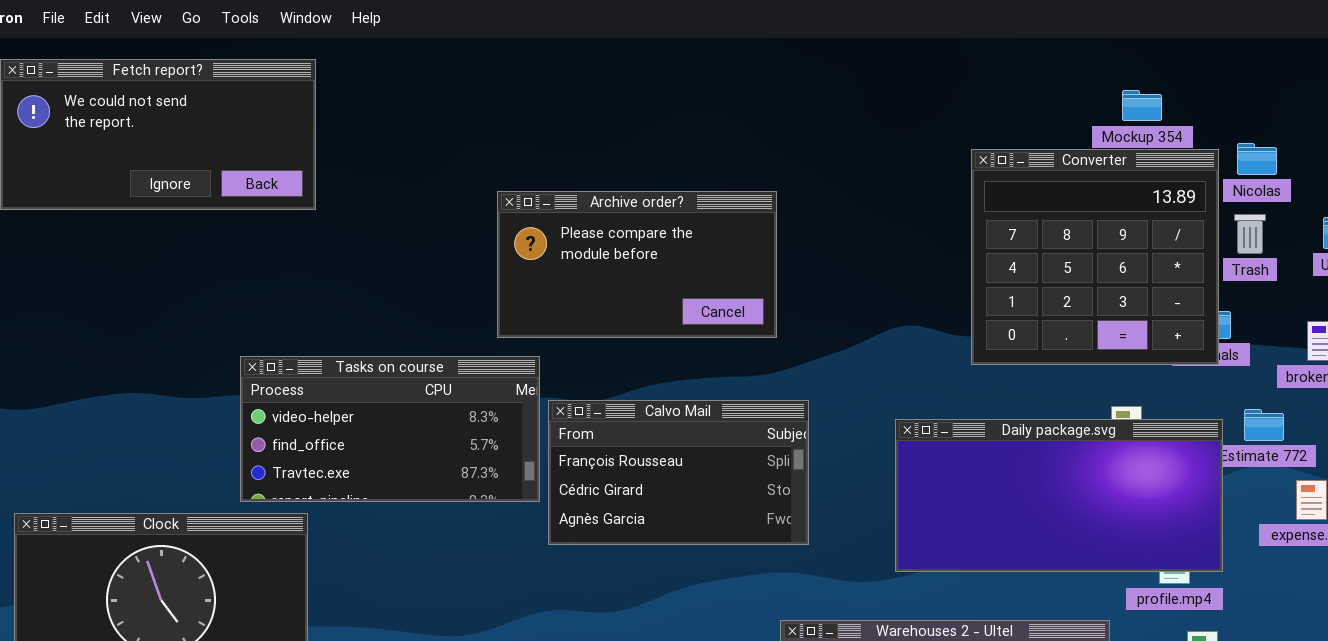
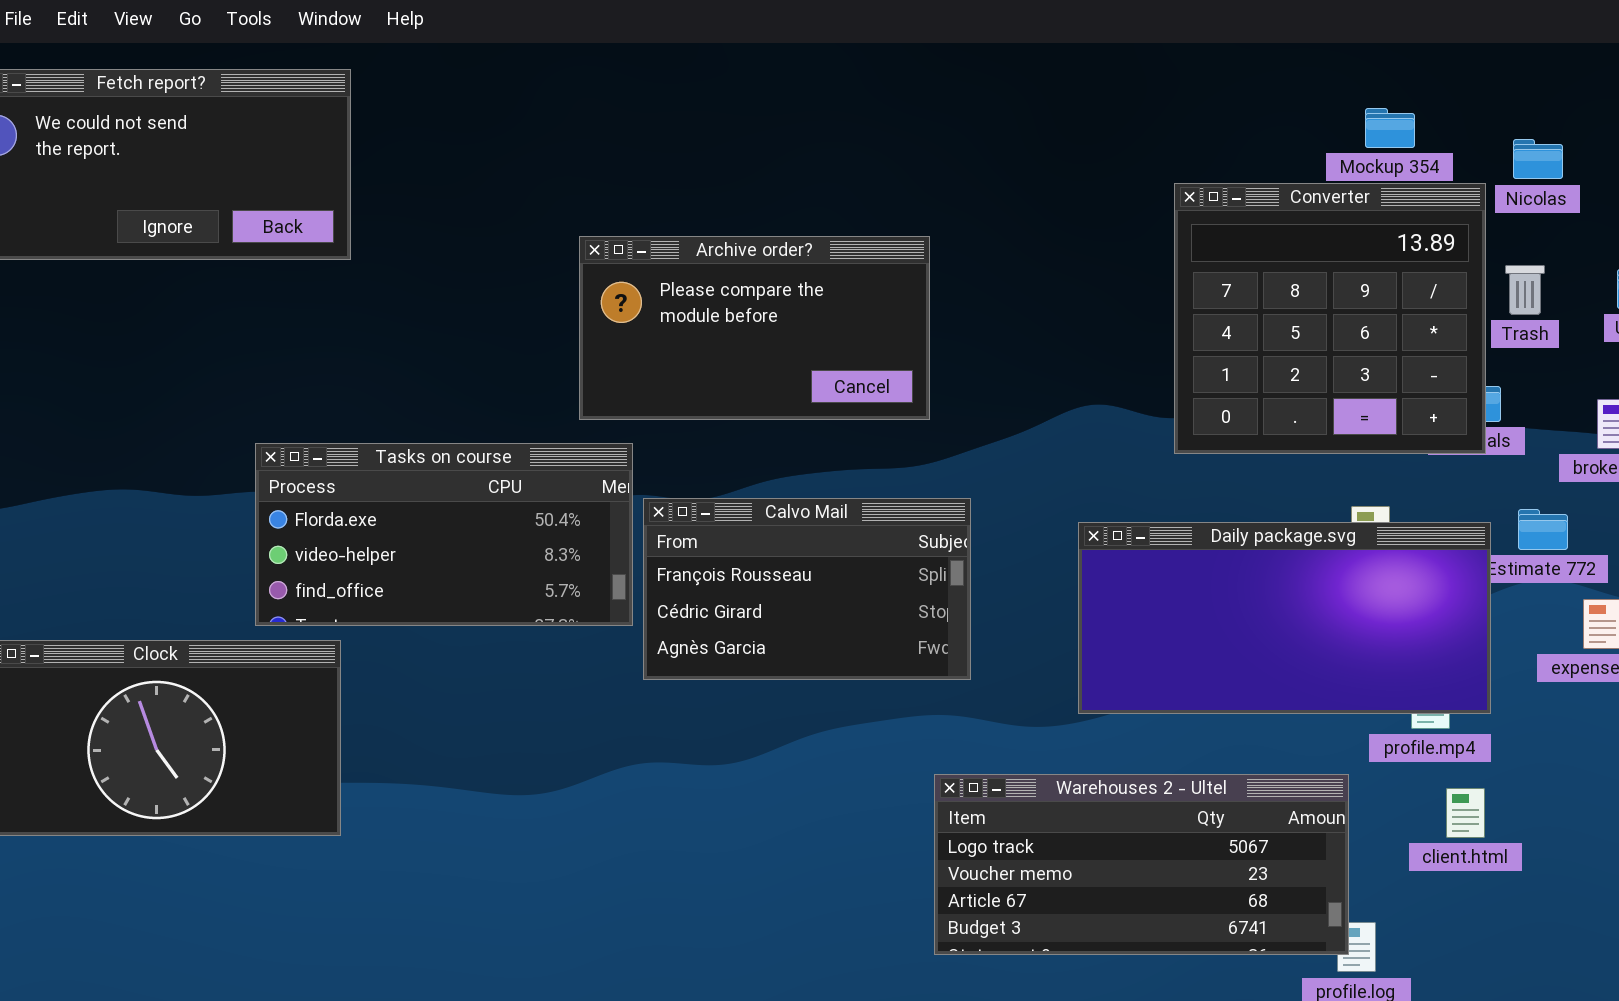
Nicolas: [1237,143,1277,175] -> [1513,139,1563,179], moved
Tasks on course: [240,356,540,502] -> [255,443,633,626], scrolled up 1 row

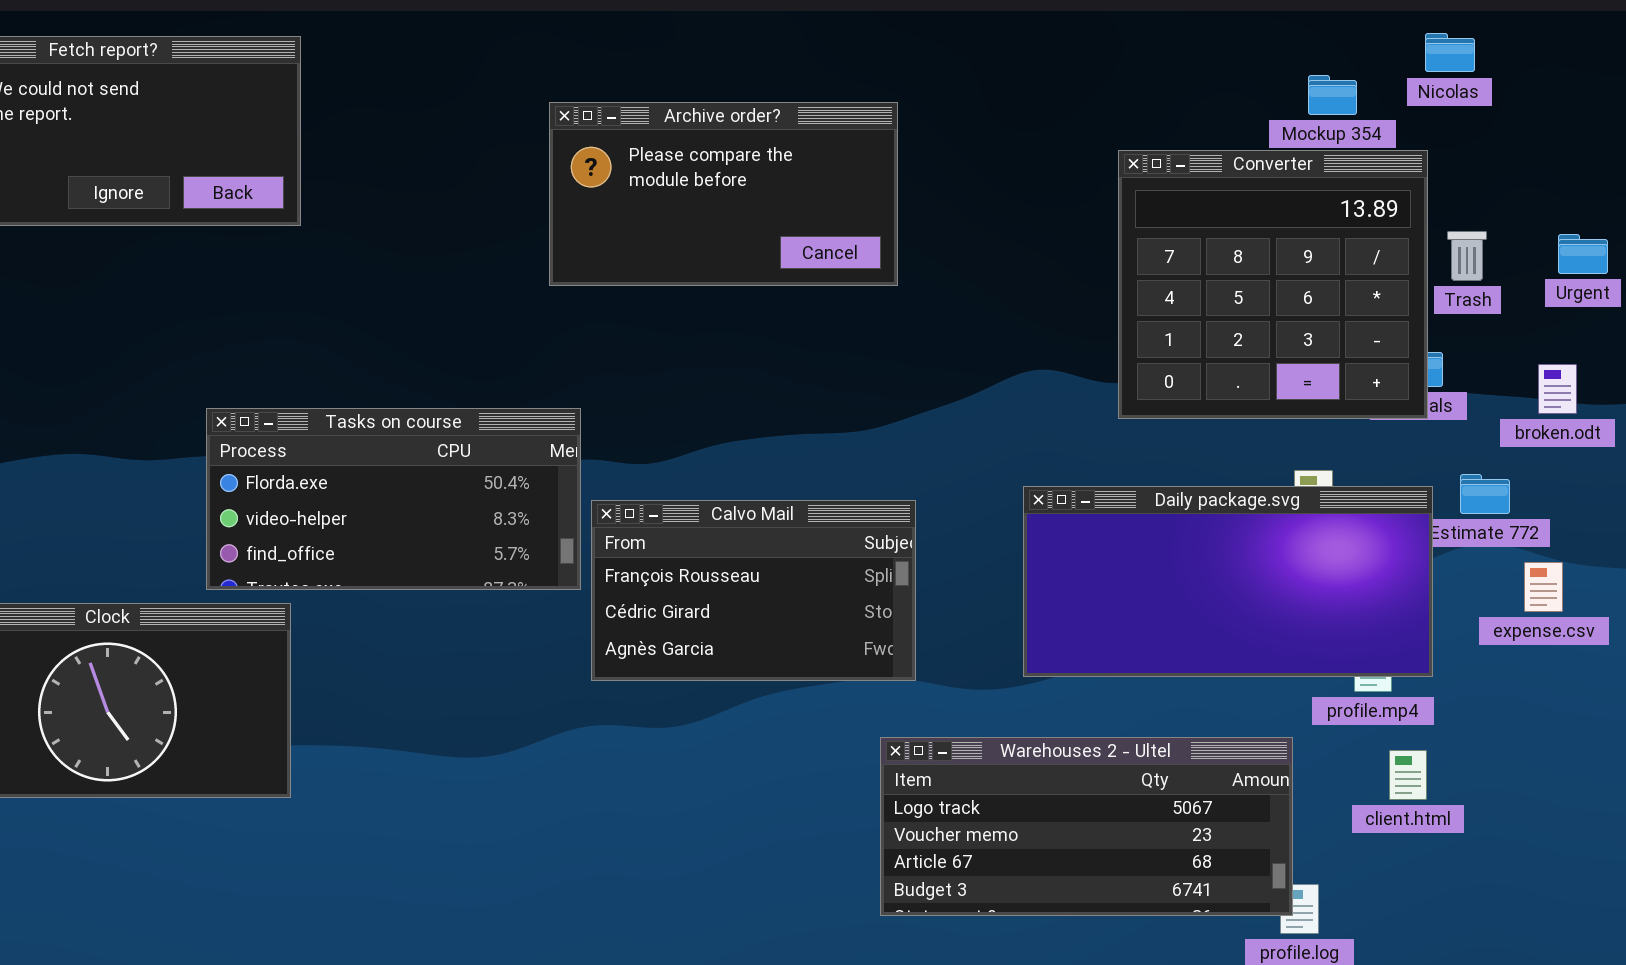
Nicolas: [1513,139,1563,179] -> [1425,33,1475,72], moved
Archive order?: [579,236,930,420] -> [549,102,898,286], moved
Calvo Mail: [643,498,971,680] -> [591,500,916,681], moved

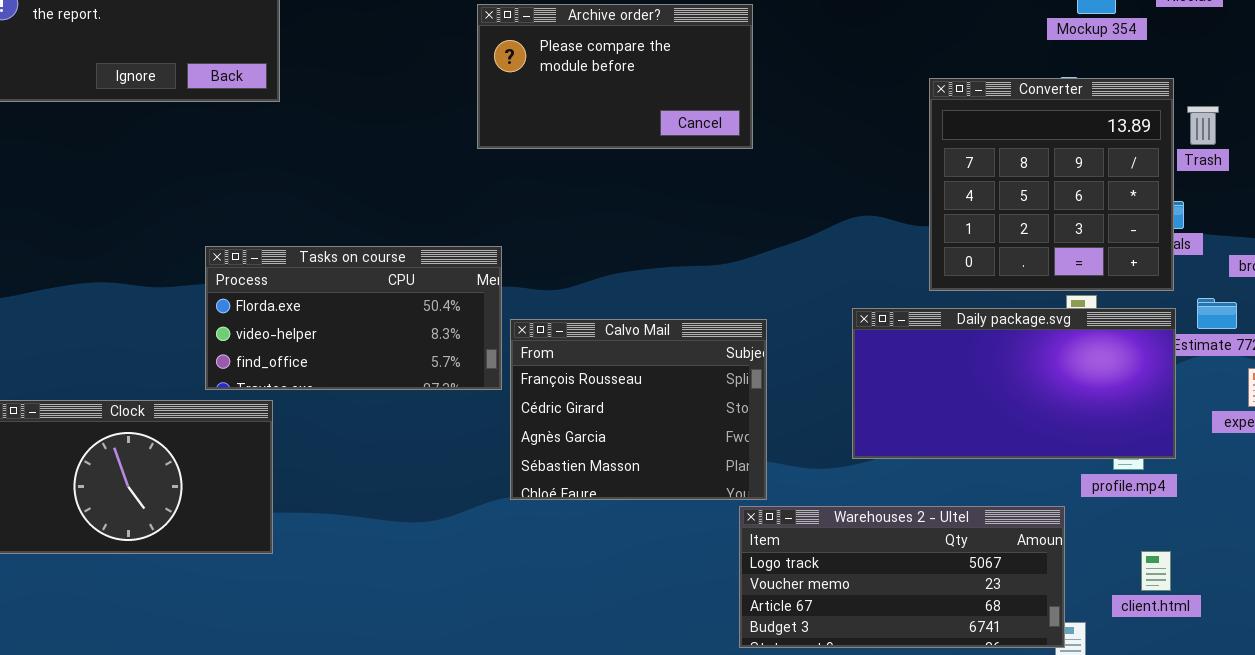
Converter: [1118,150,1428,419] -> [929,78,1174,291], moved
Calvo Mail: [591,500,916,681] -> [510,319,767,500], resized
client.html: [1389,750,1427,800] -> [1141,551,1171,591], moved

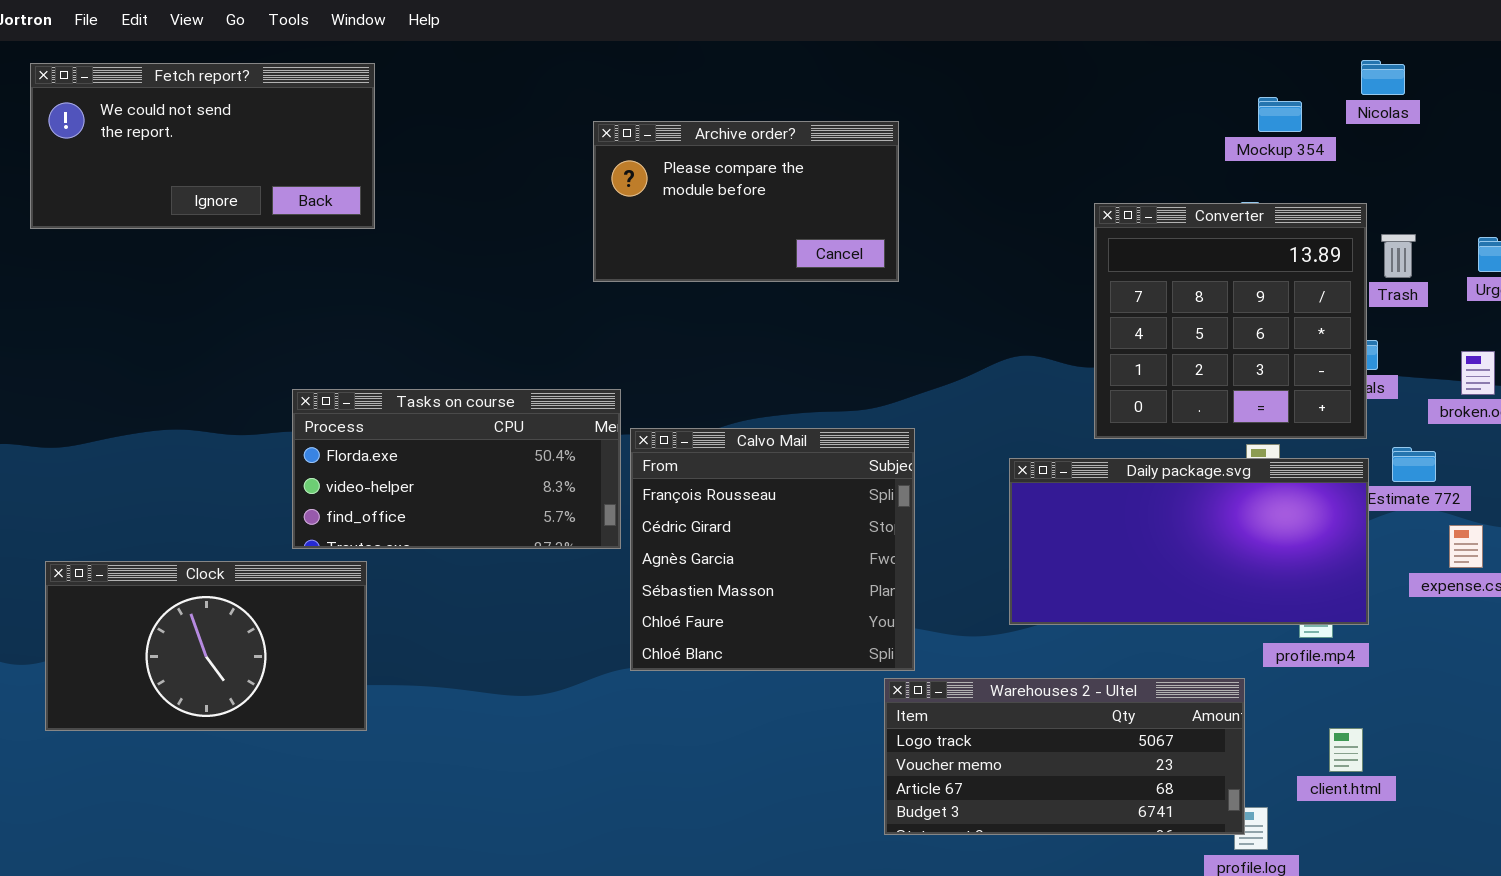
Calvo Mail: [510,319,767,500] -> [630,428,915,671], resized

